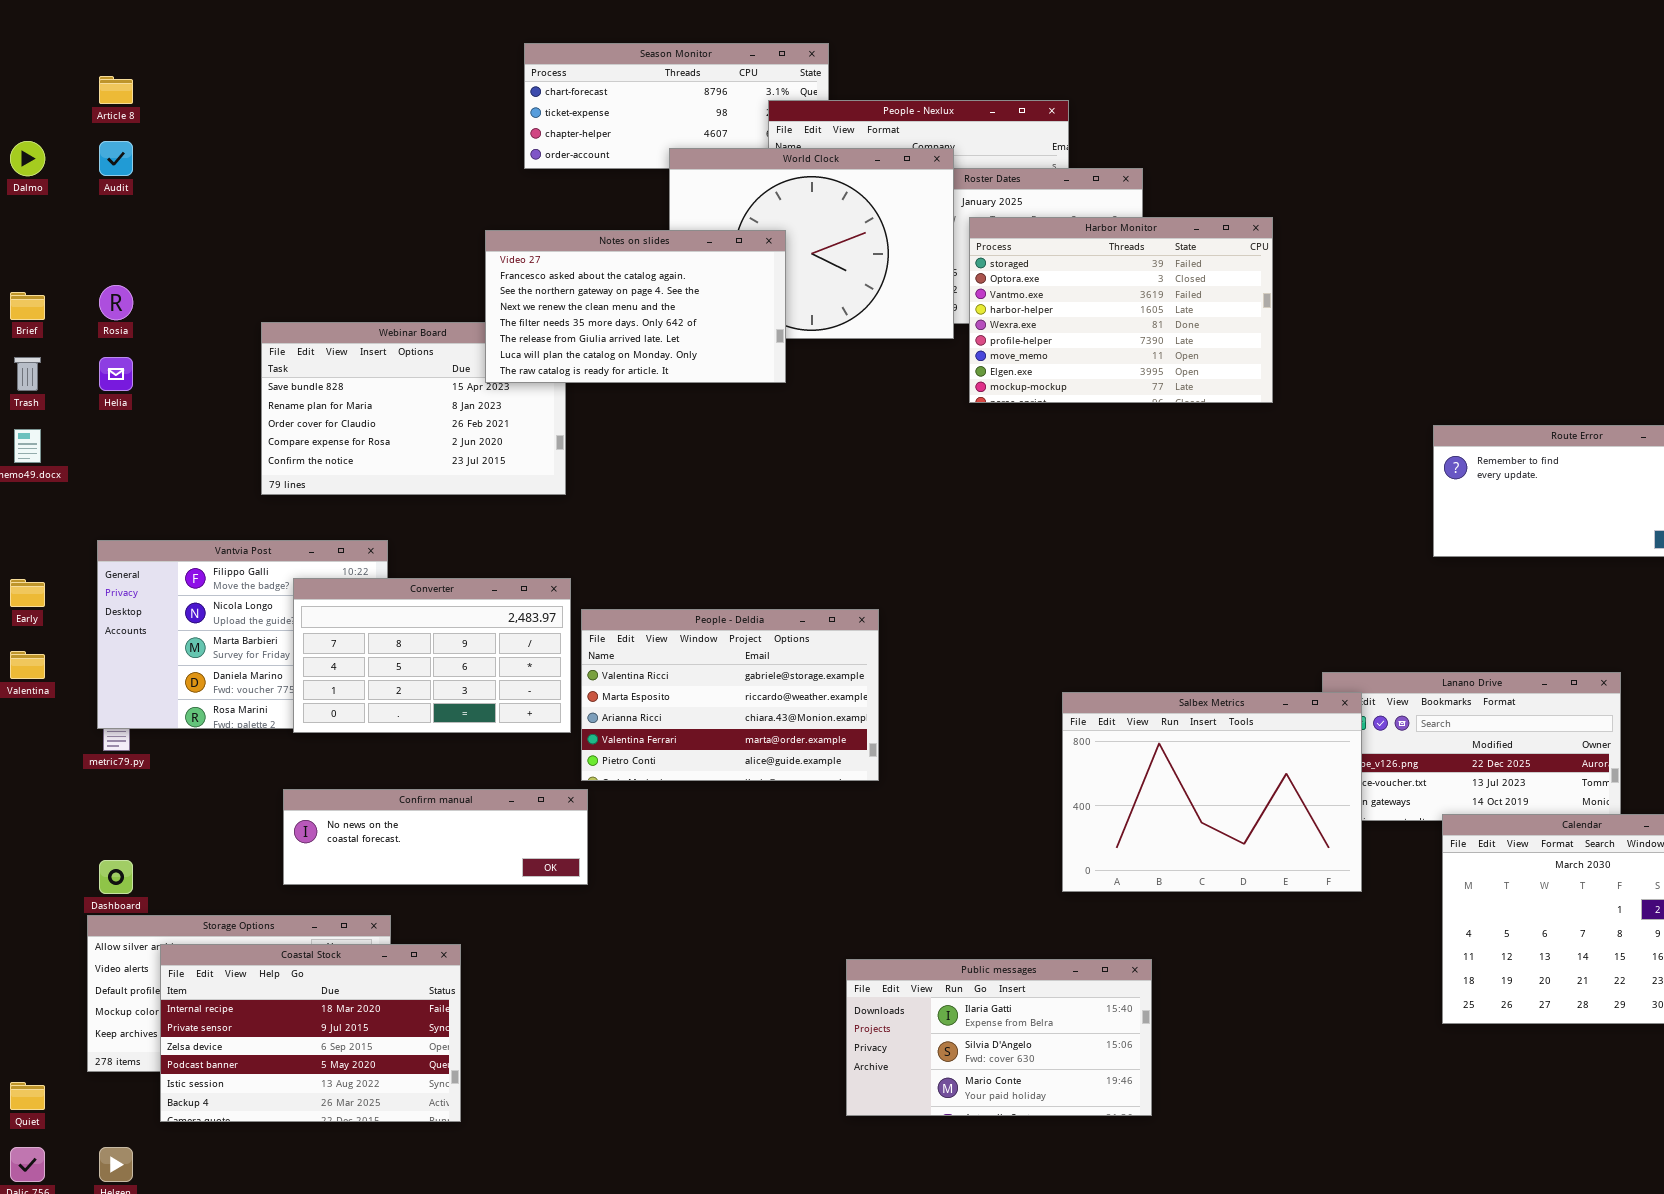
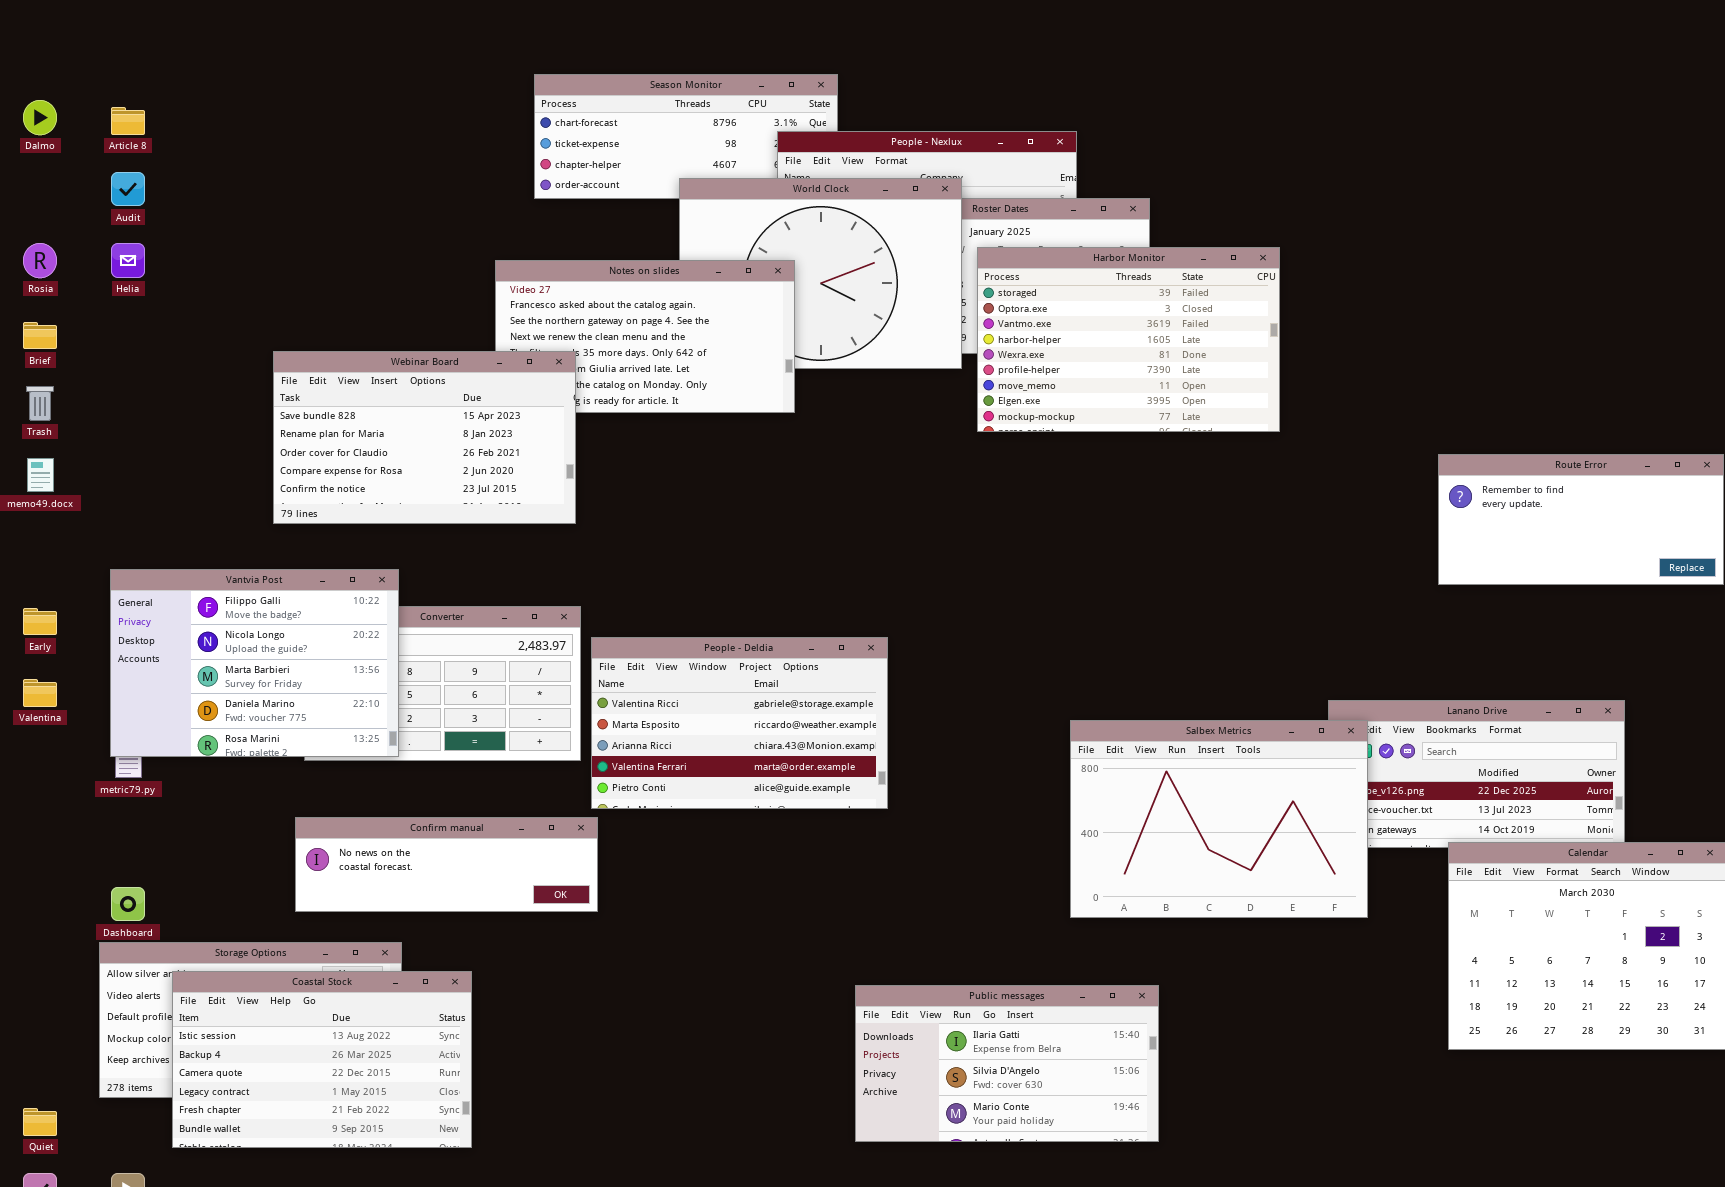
Dalmo: [10,141,45,176] -> [23,100,57,135], moved
Rosia: [99,285,133,320] -> [23,243,57,278], moved
Webinar Board: [261,322,566,495] -> [273,351,576,524], raised
Helia: [99,357,133,391] -> [111,243,145,278], moved
Vantvia Post: [97,540,388,729] -> [110,569,399,757], raised
Coastal Stock: [160,944,461,1122] -> [172,971,472,1148], scrolled down 4 rows

